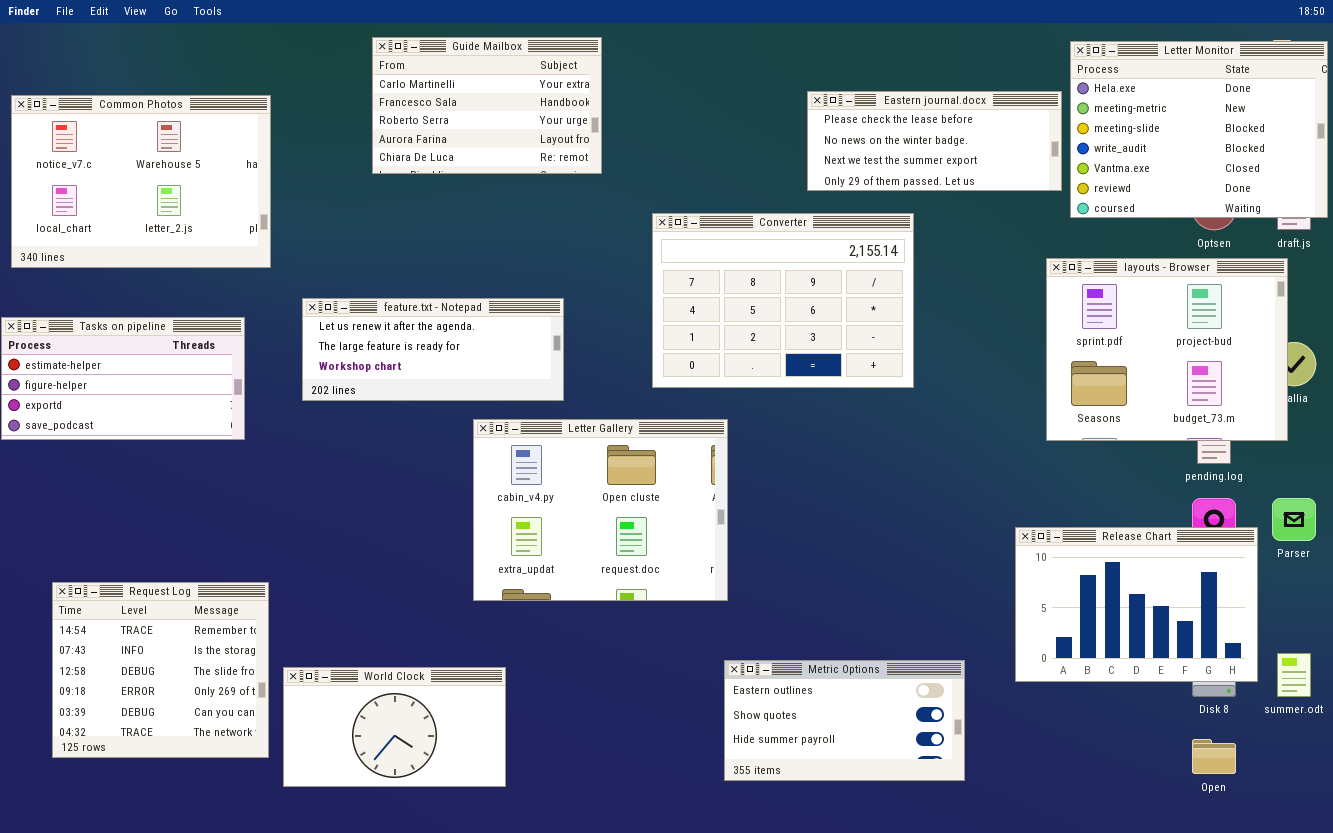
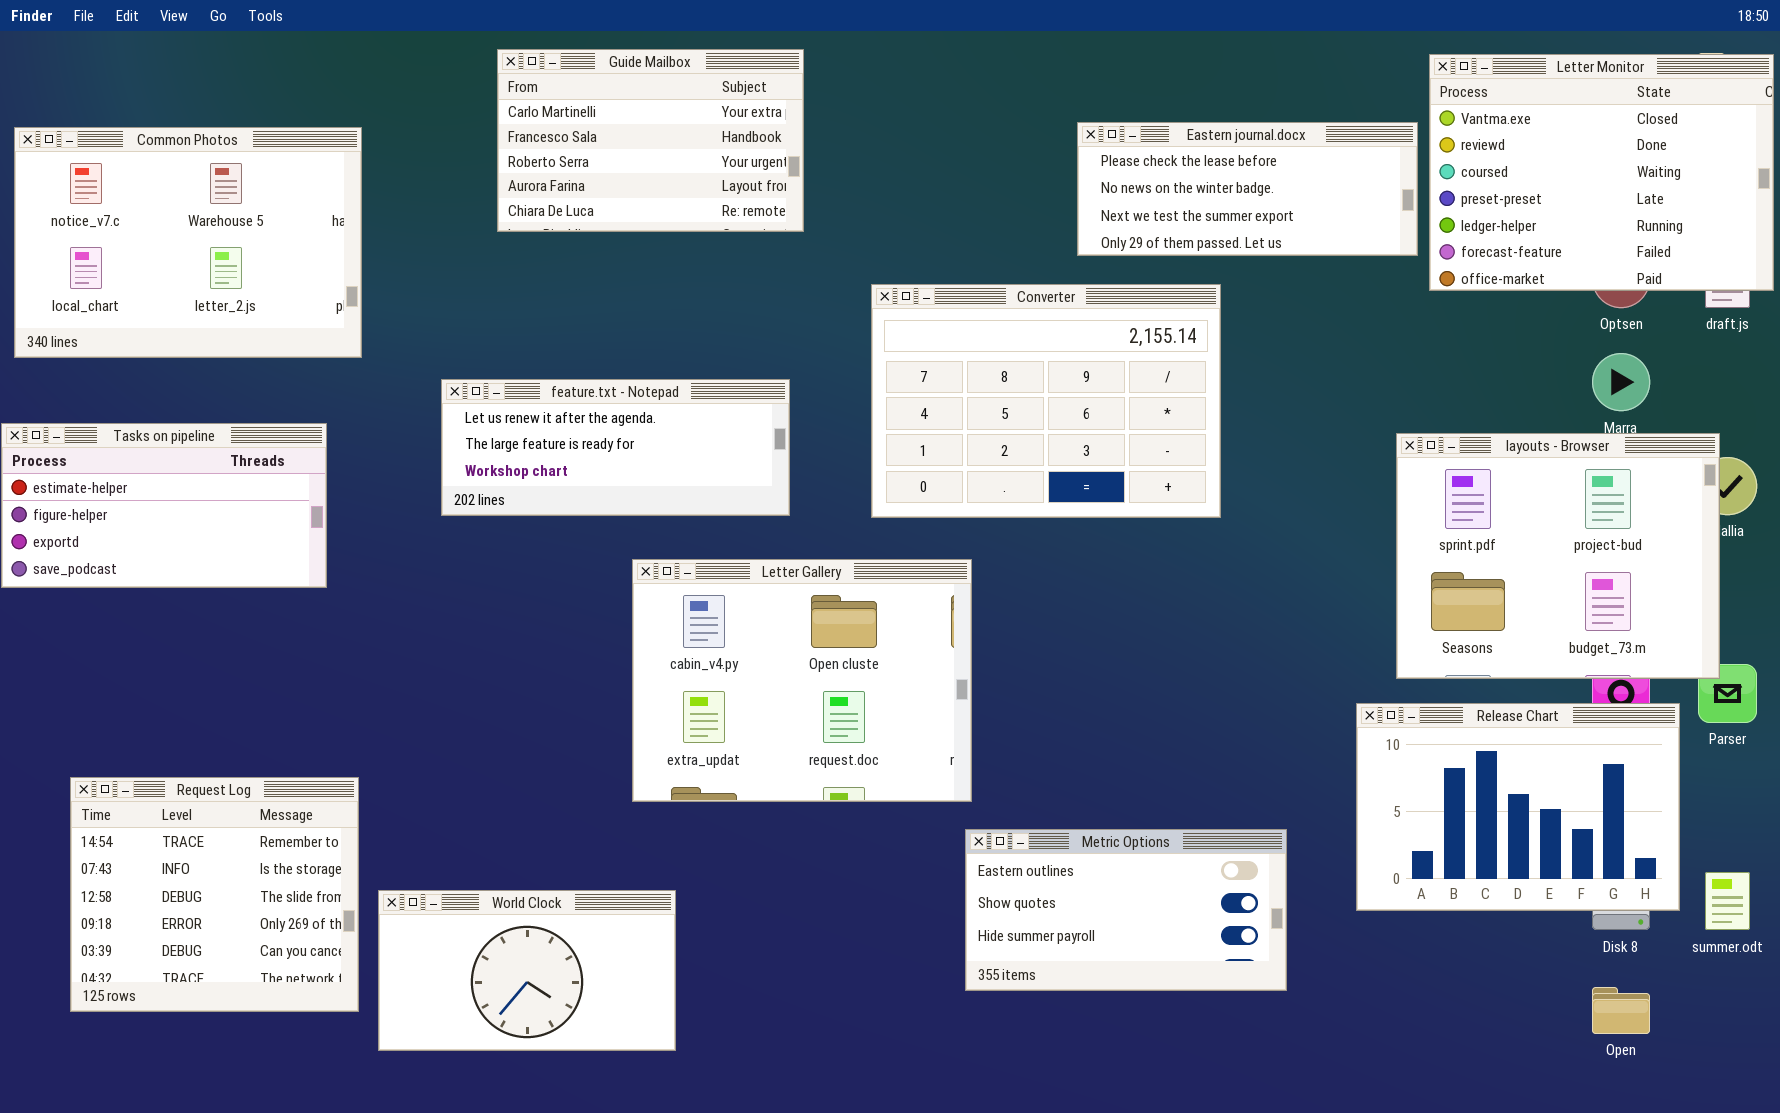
Letter Monitor: [1070,41,1328,218] -> [1429,54,1774,291], scrolled down 4 rows
layouts - Browser: [1046,258,1288,441] -> [1396,433,1720,679], moved
feature.txt - Notepad: [302,298,564,401] -> [441,379,790,516], moved
Metric Options: [724,660,965,781] -> [965,829,1287,991], moved

